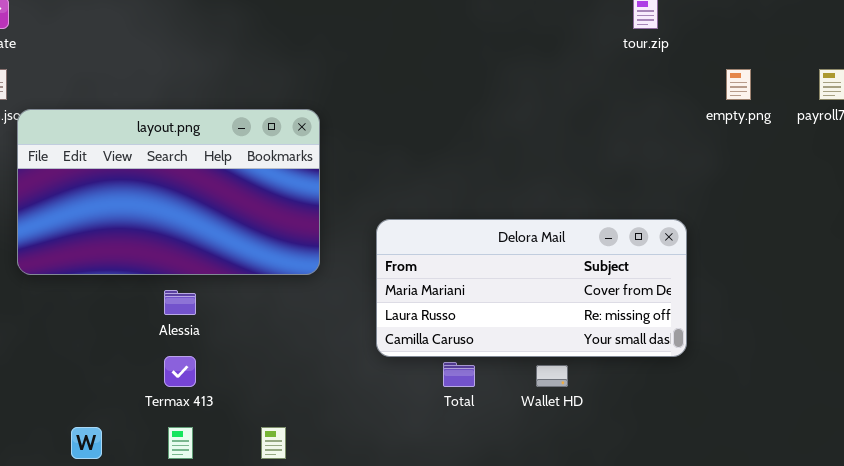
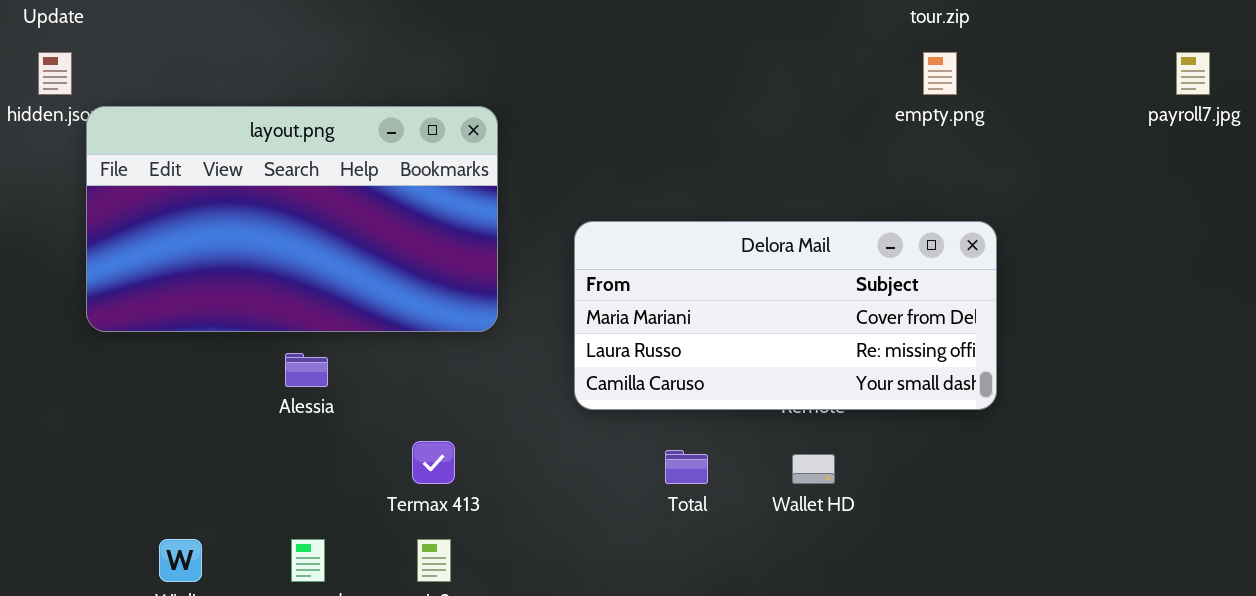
empty.png: [726,69,751,100] -> [923,52,957,95], moved
Delora Mail: [376,219,687,357] -> [574,221,997,410], moved
Termax 413: [164,356,196,387] -> [412,441,455,484], moved

